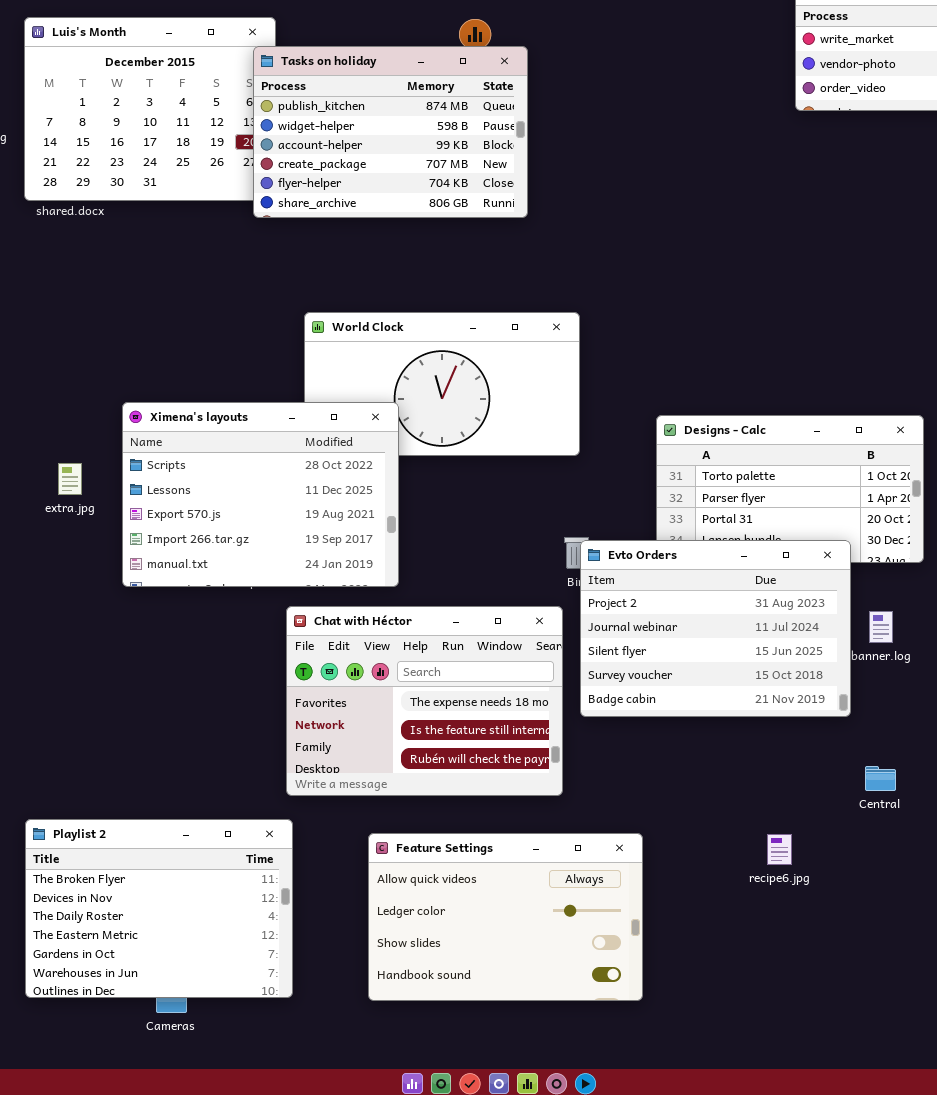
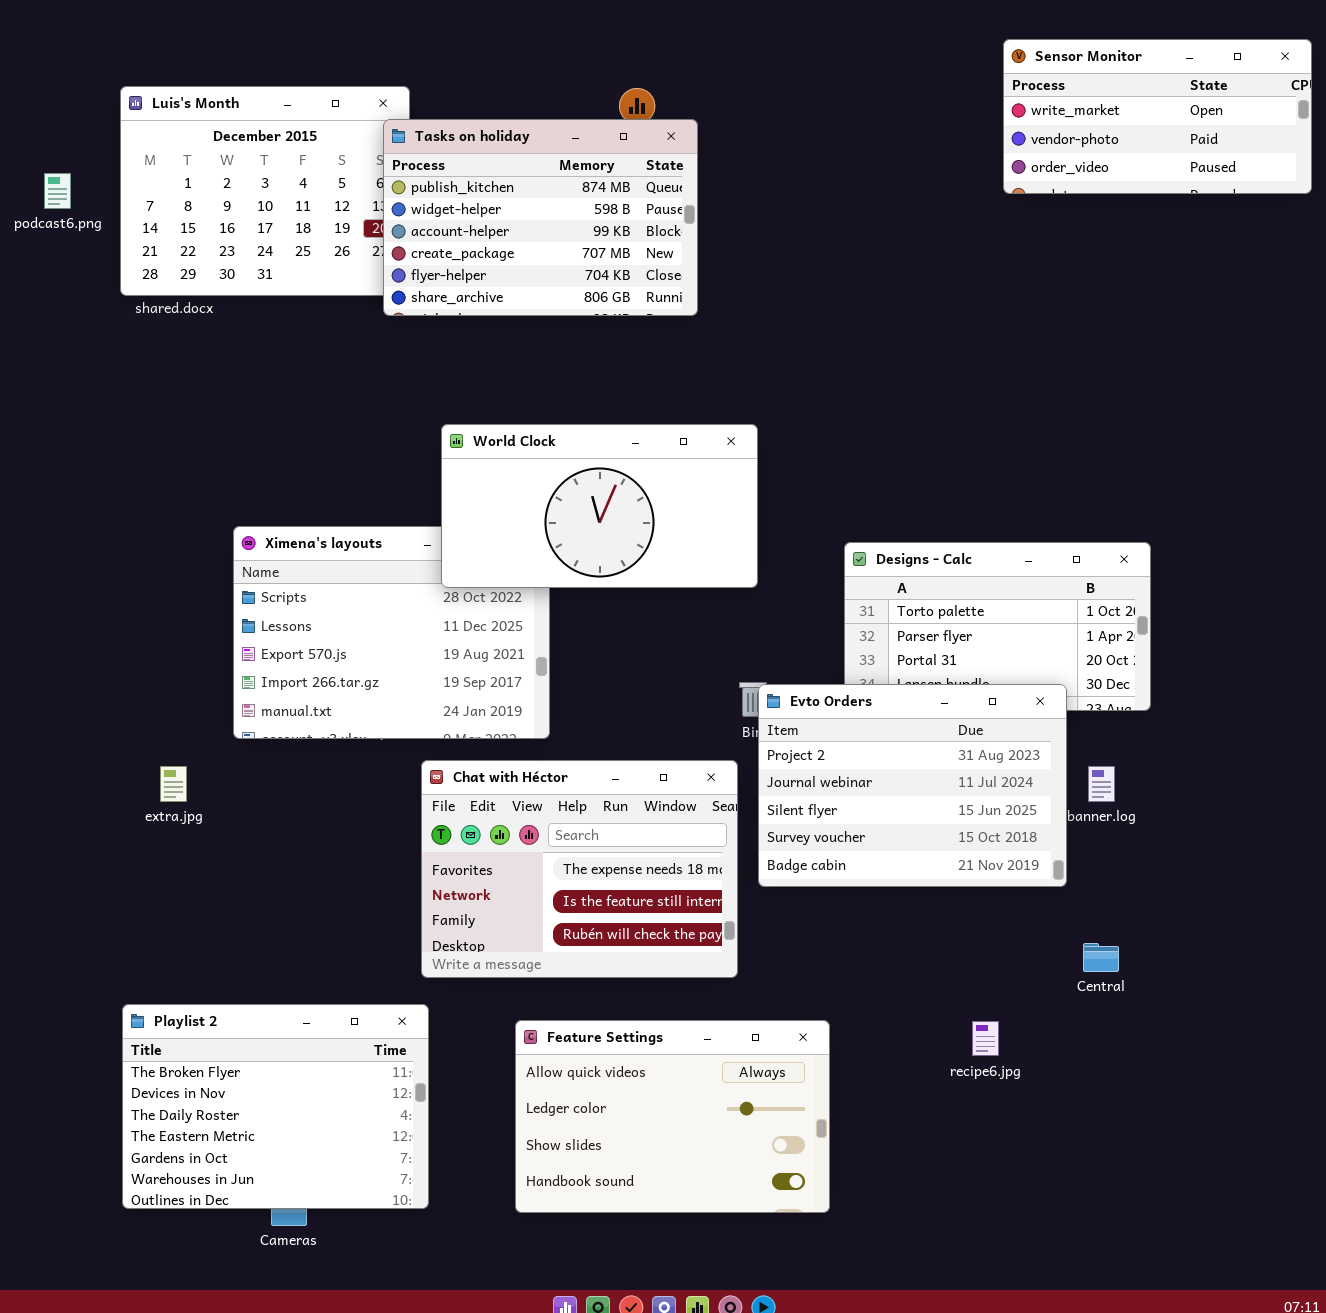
World Clock: [304,312,580,456] -> [441,424,758,588], raised
extra.jpg: [58,463,82,495] -> [160,766,187,802], moved

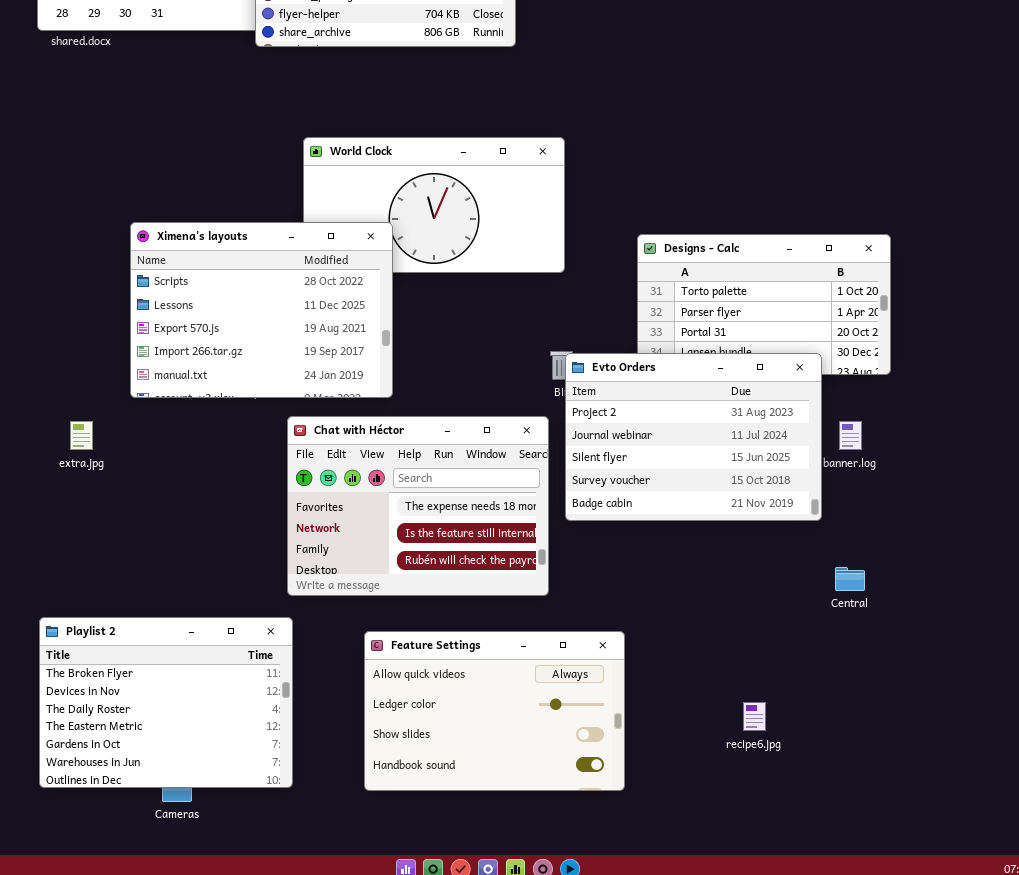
Ximena's layouts: [233,526,550,739] -> [130,222,393,398], raised
recipe6.jpg: [972,1021,999,1056] -> [743,702,766,731], moved

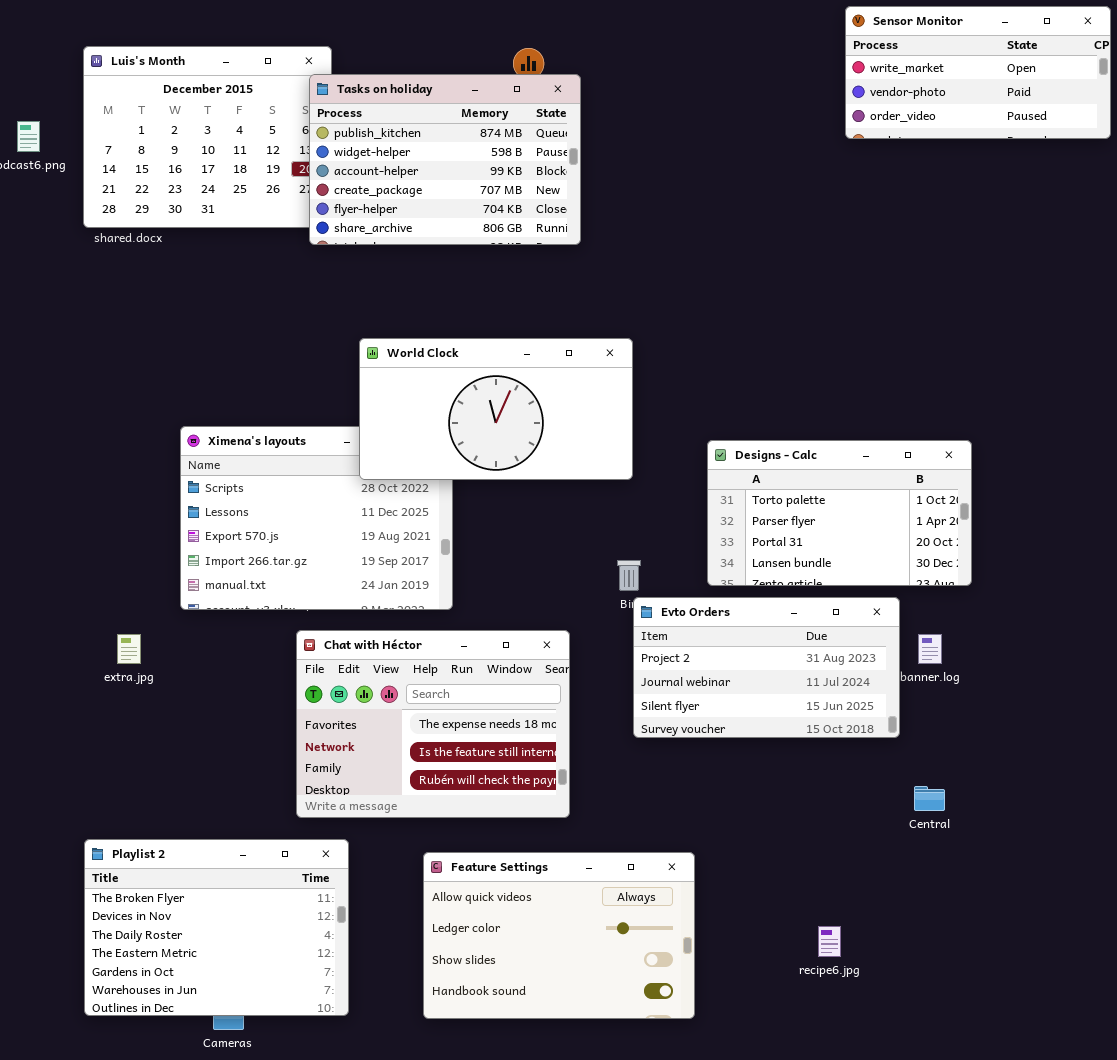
World Clock: [303,137,565,273] -> [359,338,633,480], raised
Evto Orders: [565,353,822,521] -> [633,597,900,738], resized
Chat with Héctor: [287,416,549,596] -> [296,630,570,818], moved

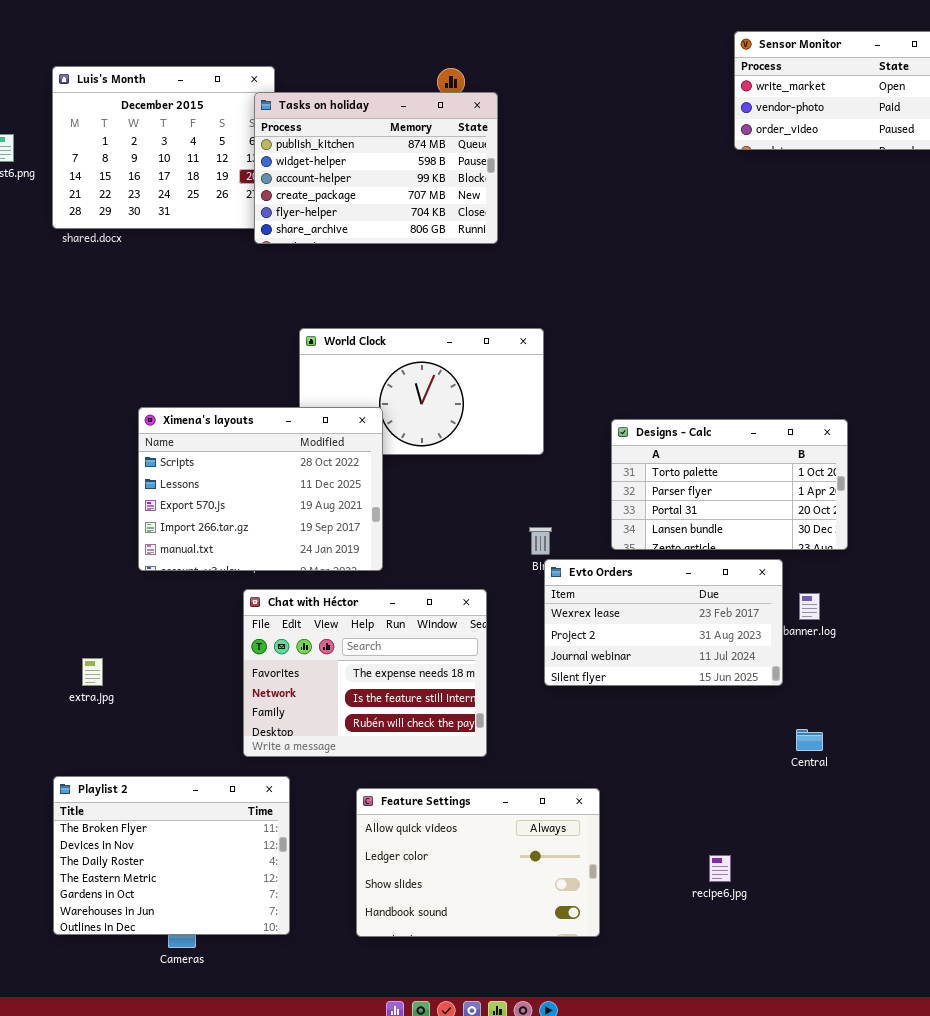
Ximena's layouts: [180,426,453,610] -> [138,407,383,571], raised
Evto Orders: [633,597,900,738] -> [544,559,783,686], scrolled up 1 row
extra.jpg: [117,634,141,664] -> [82,658,103,686], moved

